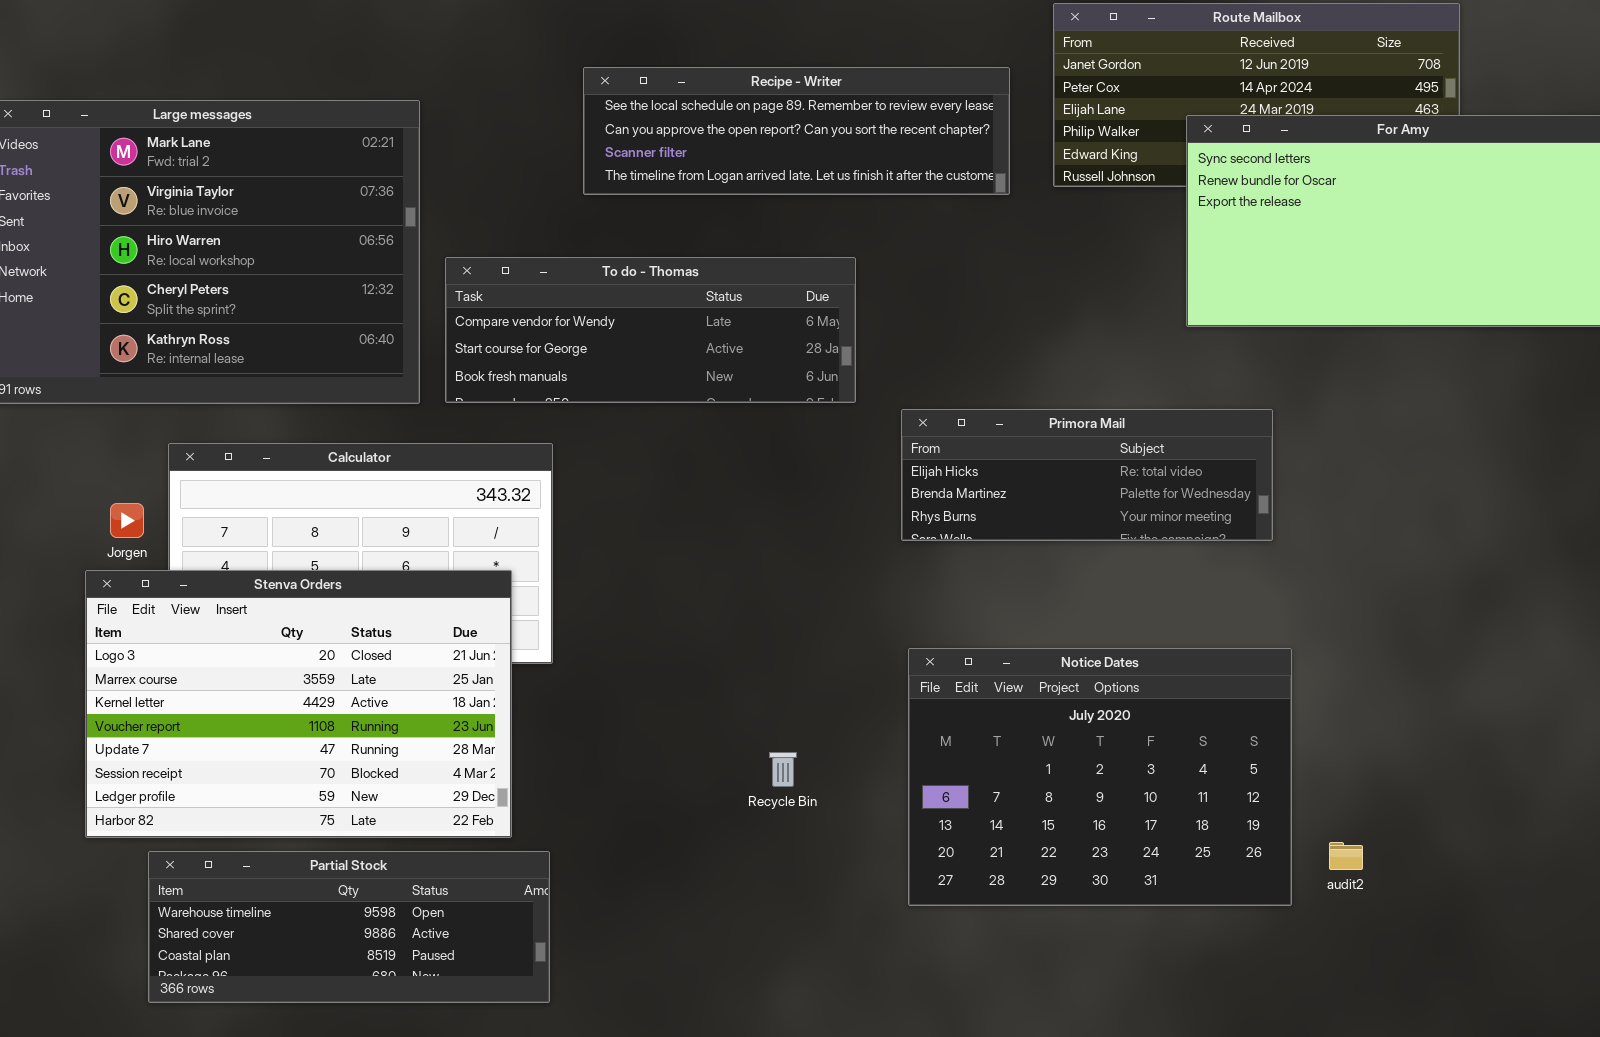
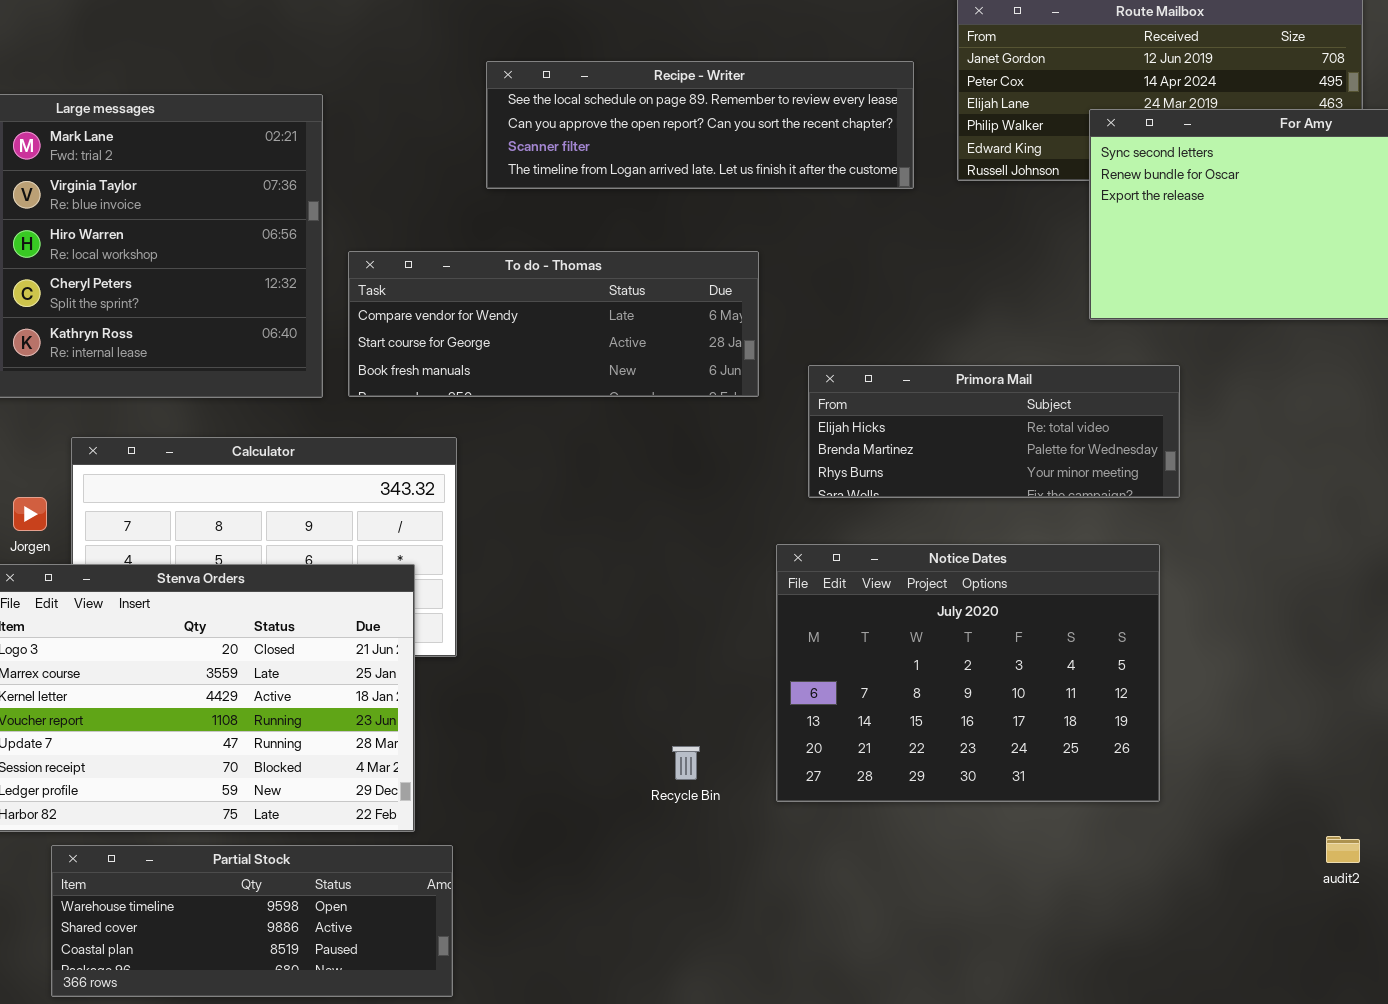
Primora Mail: [901,409,1273,541] -> [808,365,1180,498], moved
Notice Dates: [908,648,1292,906] -> [776,544,1160,802], moved
audit2: [1329,842,1363,870] -> [1326,836,1360,863], moved

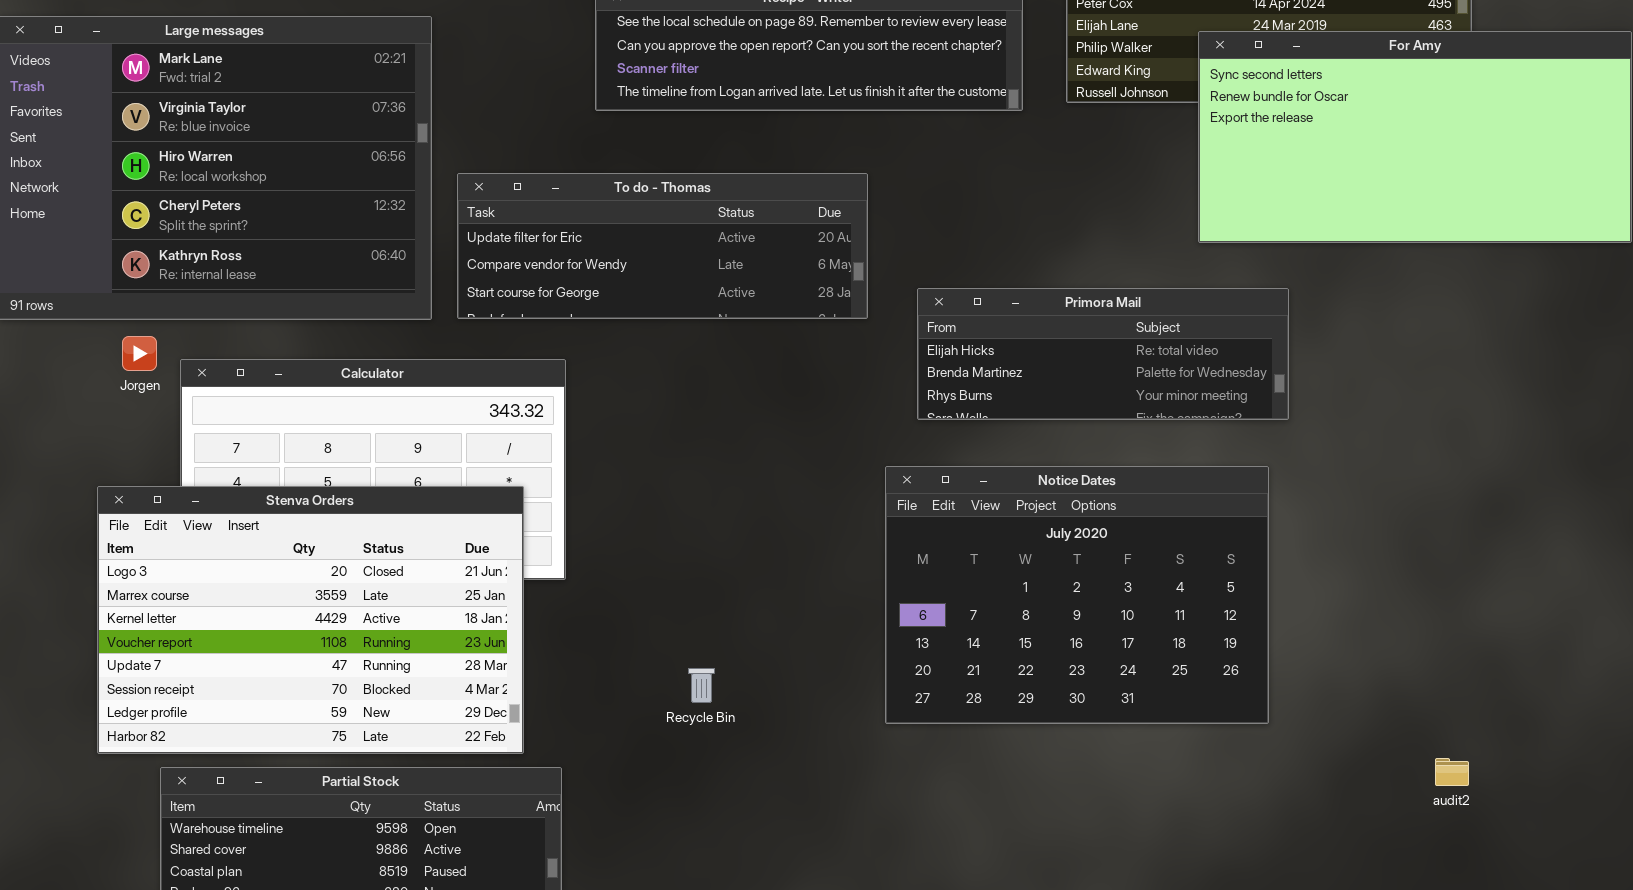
To do - Thomas: [348,251,759,397] -> [457,173,868,319], scrolled up 1 row
Jorgen: [13,497,47,531] -> [122,336,157,371], moved
Recycle Bin: [672,746,700,780] -> [688,668,715,703], moved

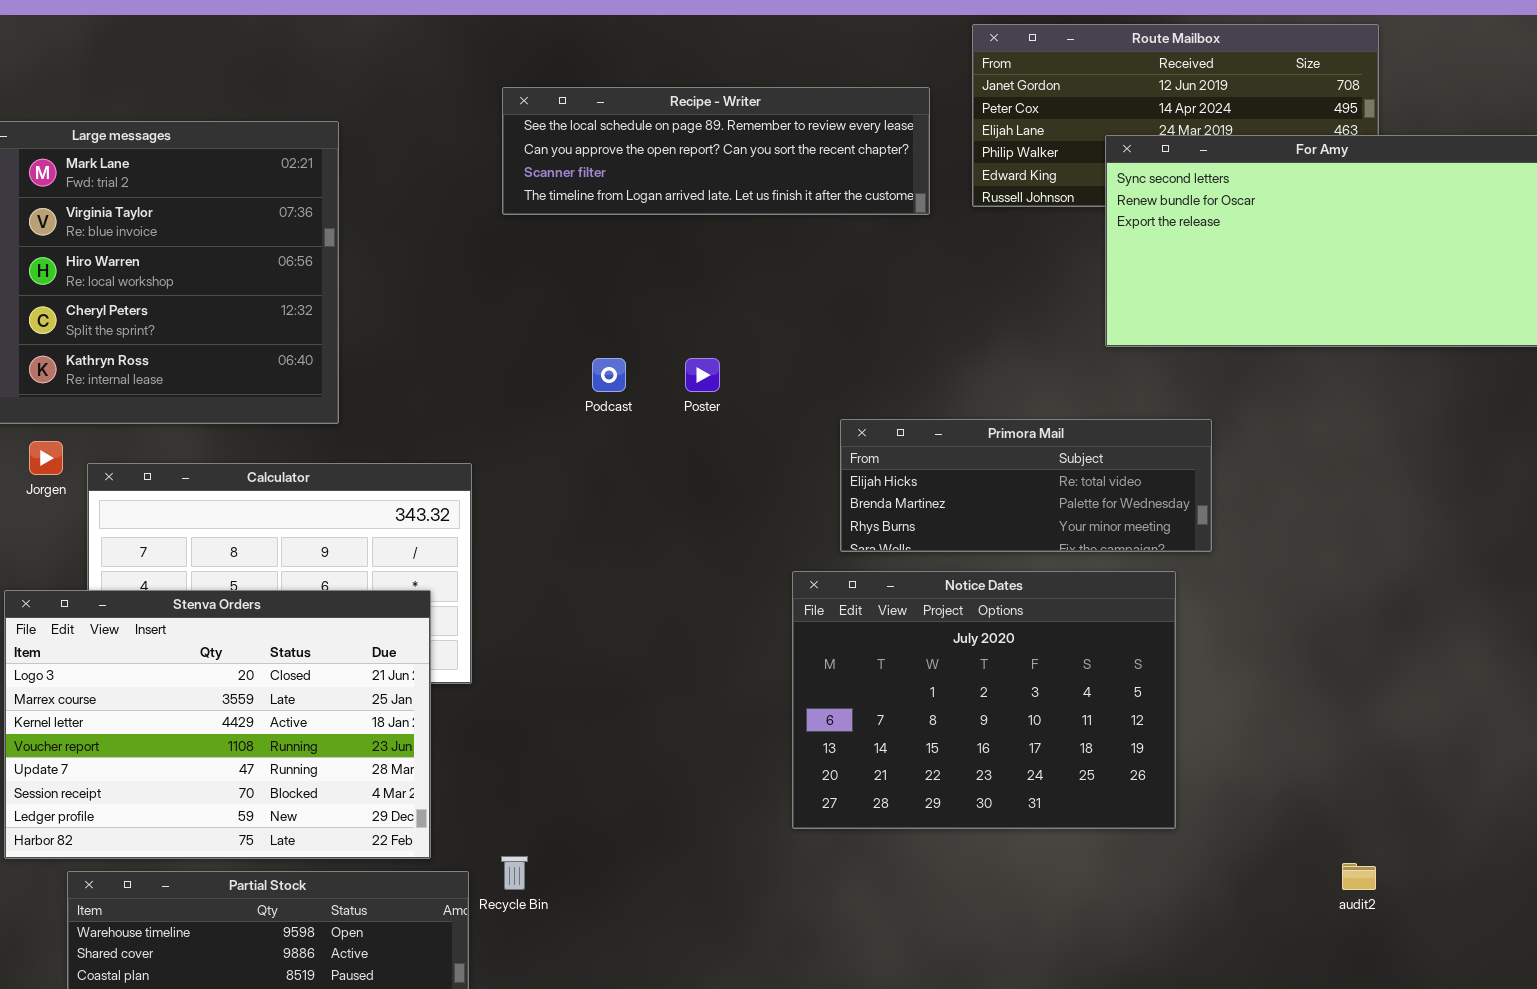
To do - Thomas: [457,173,868,319] -> none, closed
Primora Mail: [917,288,1289,420] -> [840,419,1212,552], moved
Recycle Bin: [688,668,715,703] -> [501,856,528,890], moved

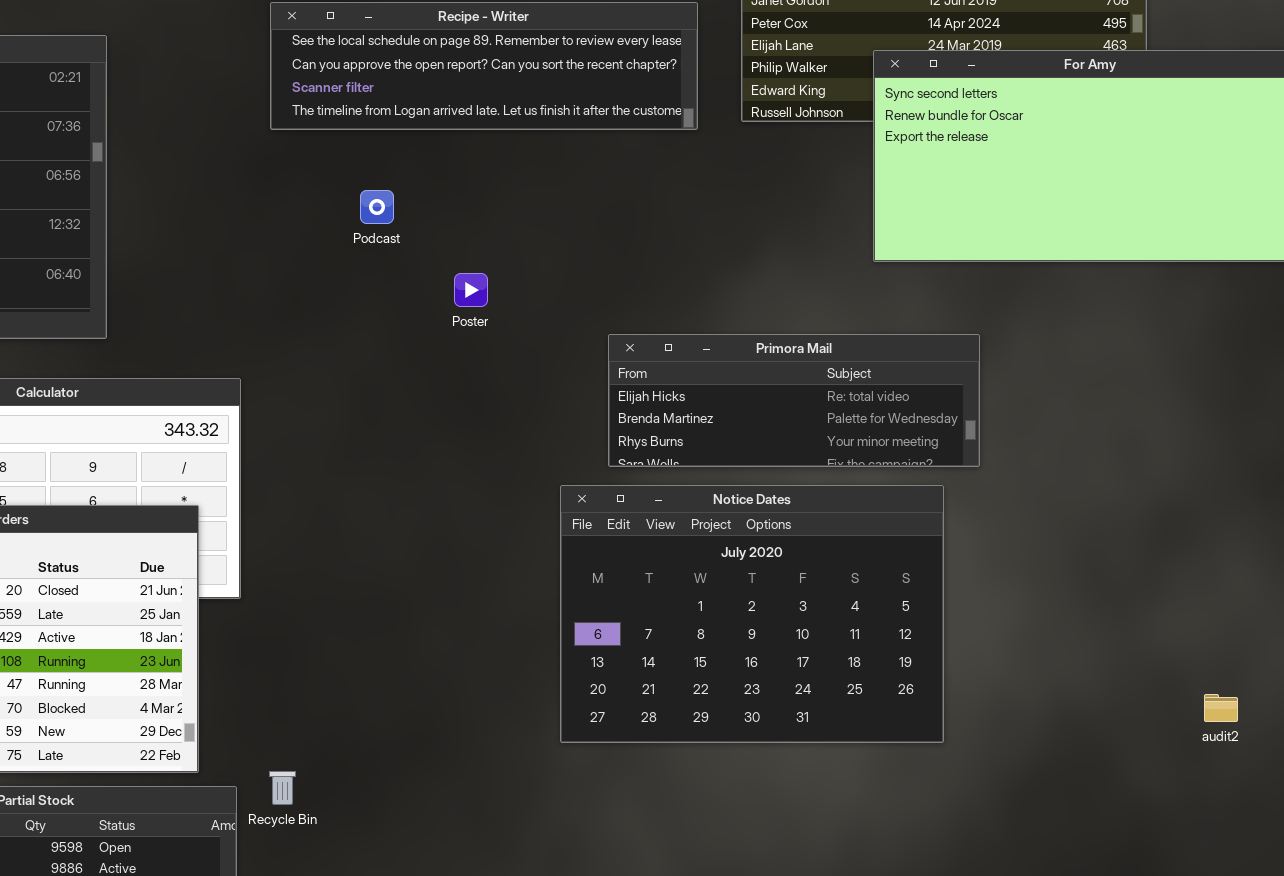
Podcast: [592,358,626,392] -> [360,190,394,224], moved
audit2: [1342,863,1376,890] -> [1204,694,1238,722], moved

